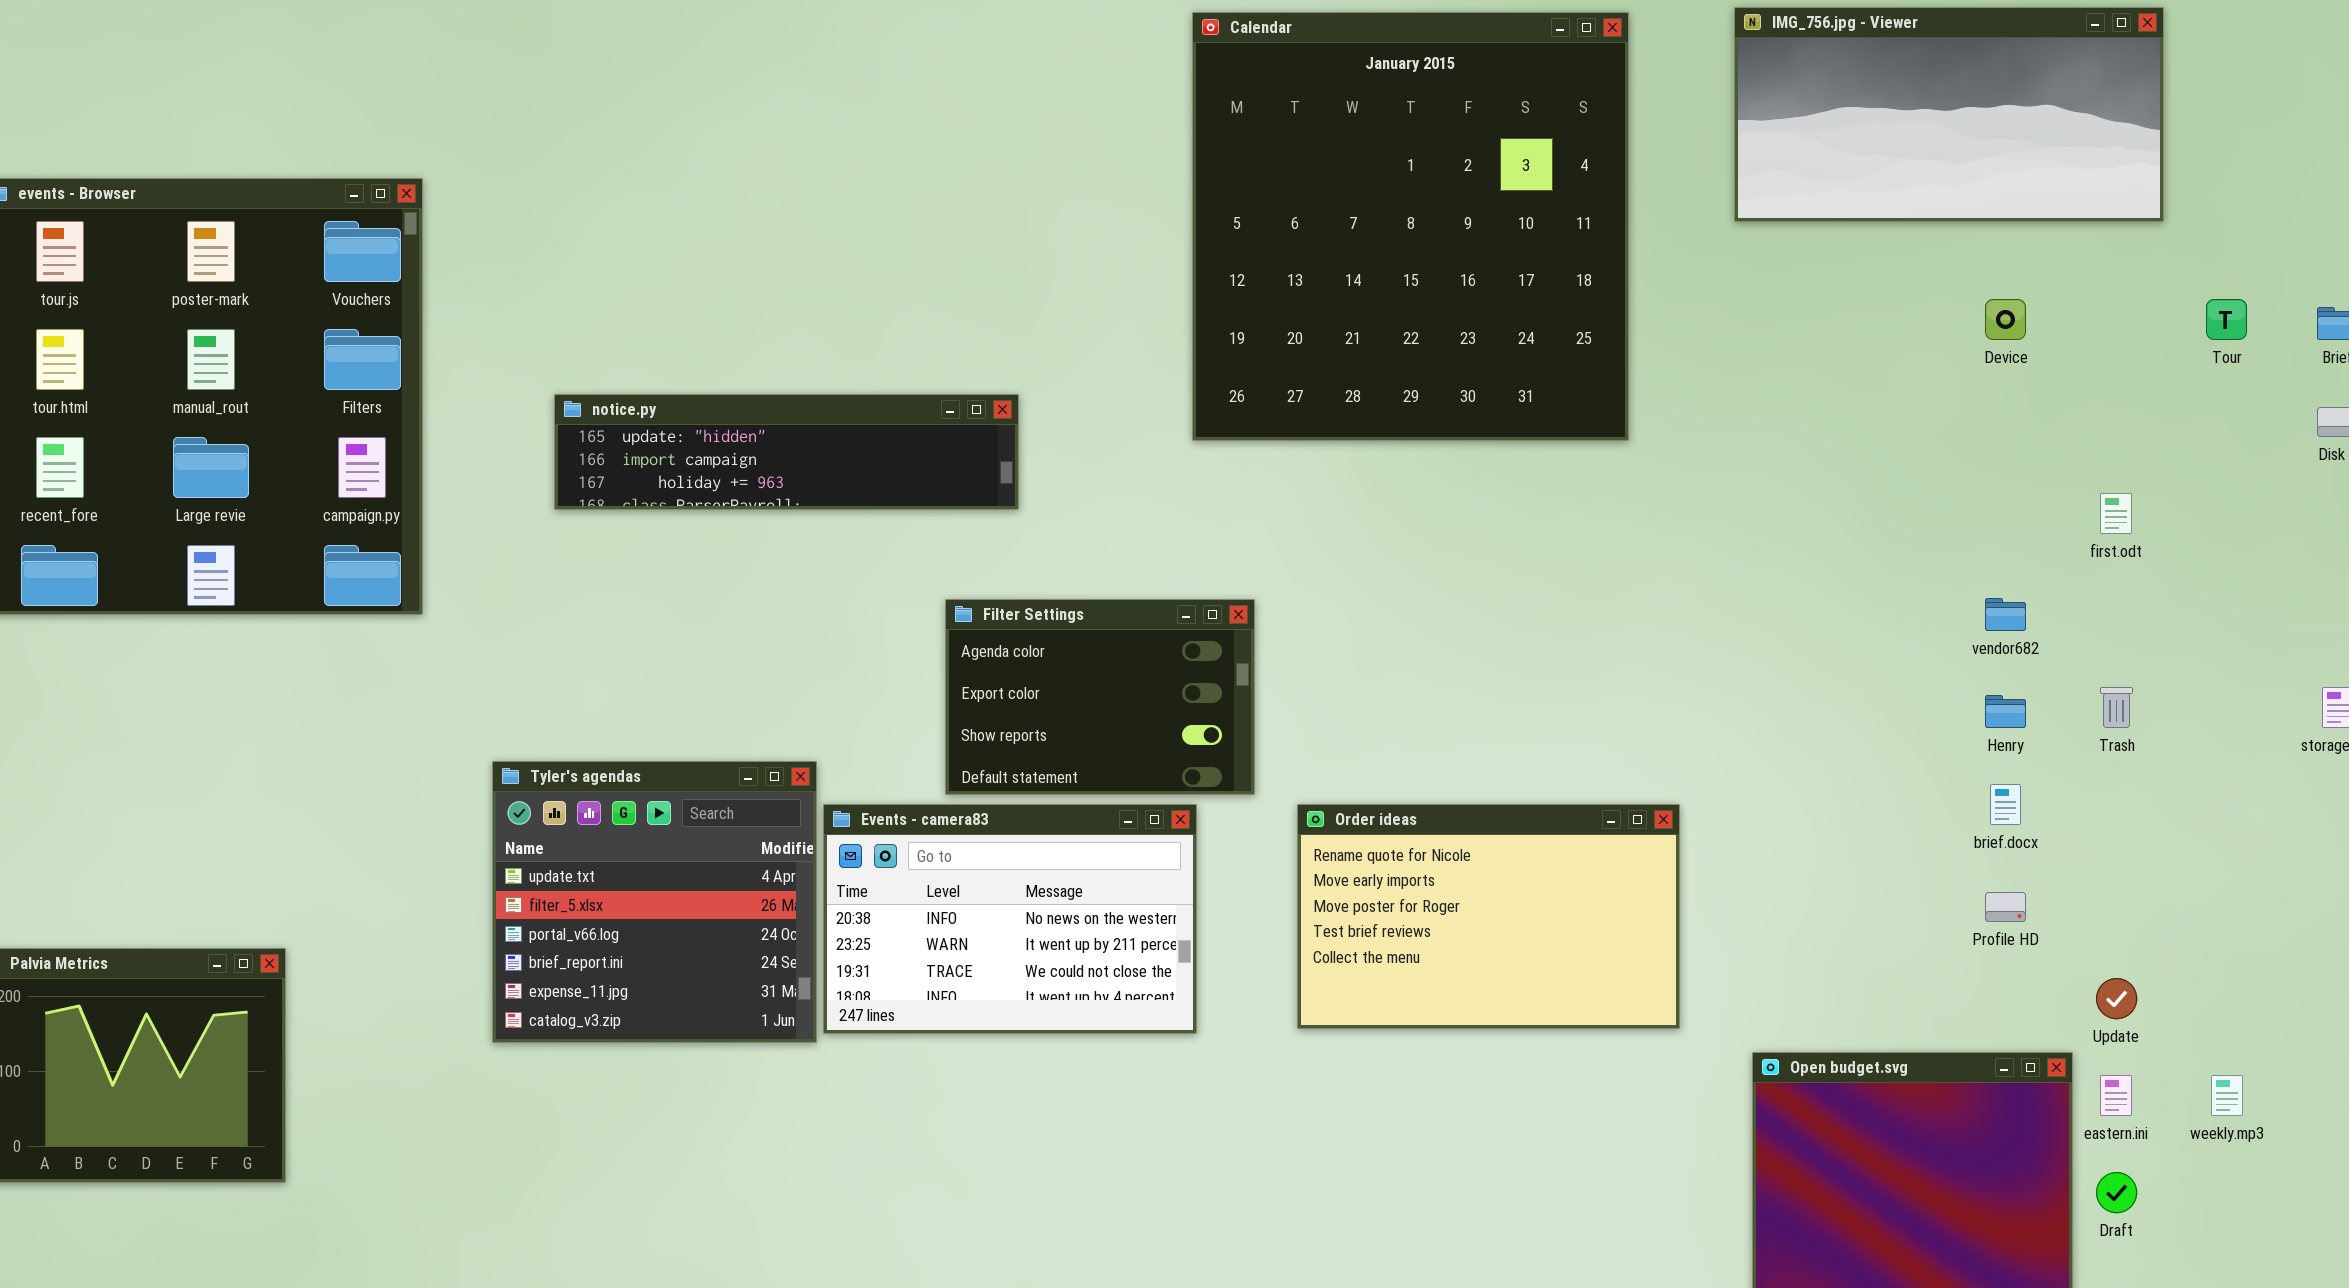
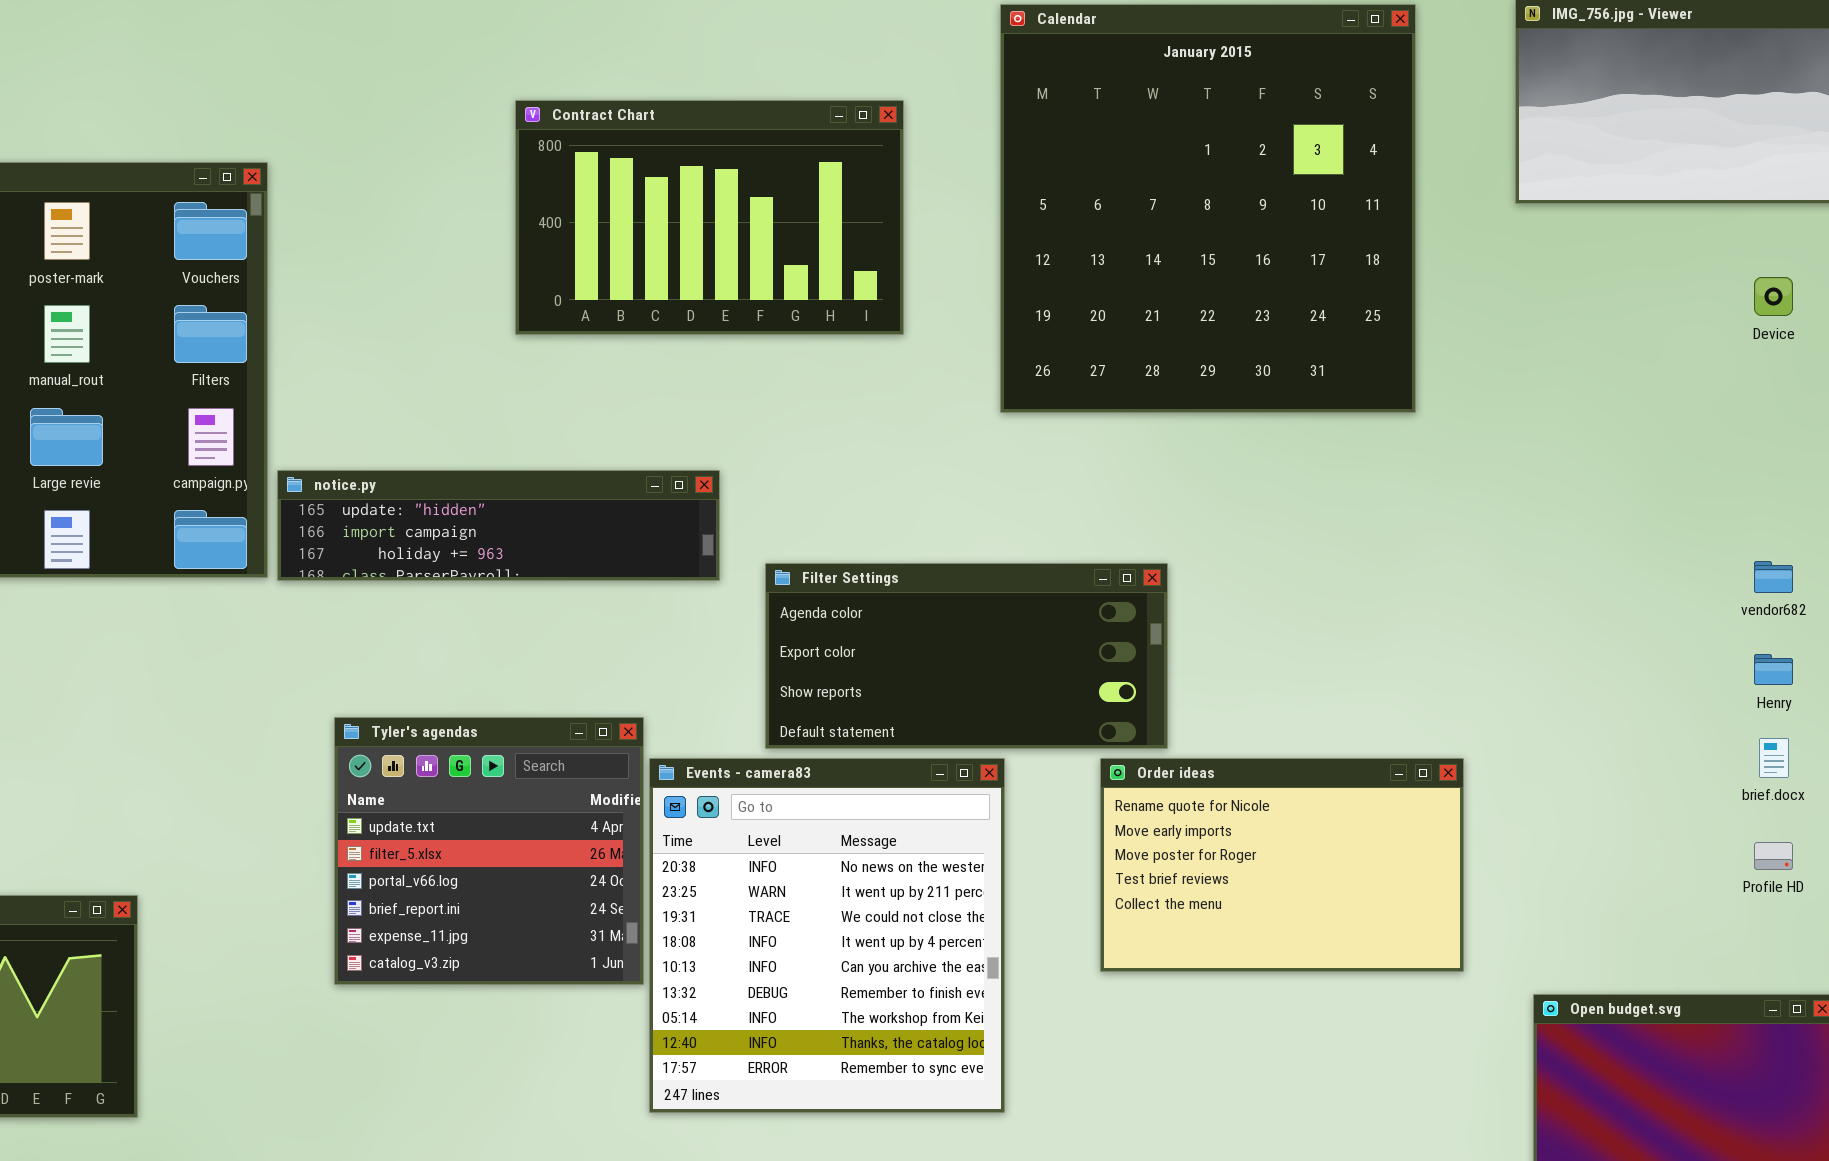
Contract Chart: none -> [515,100,904,335], opened
notice.py: [554,394,1019,510] -> [277,470,720,581], moved
Filter Settings: [945,599,1255,795] -> [765,563,1168,749], resized
Events - camera83: [823,804,1197,1034] -> [649,758,1005,1113], resized

